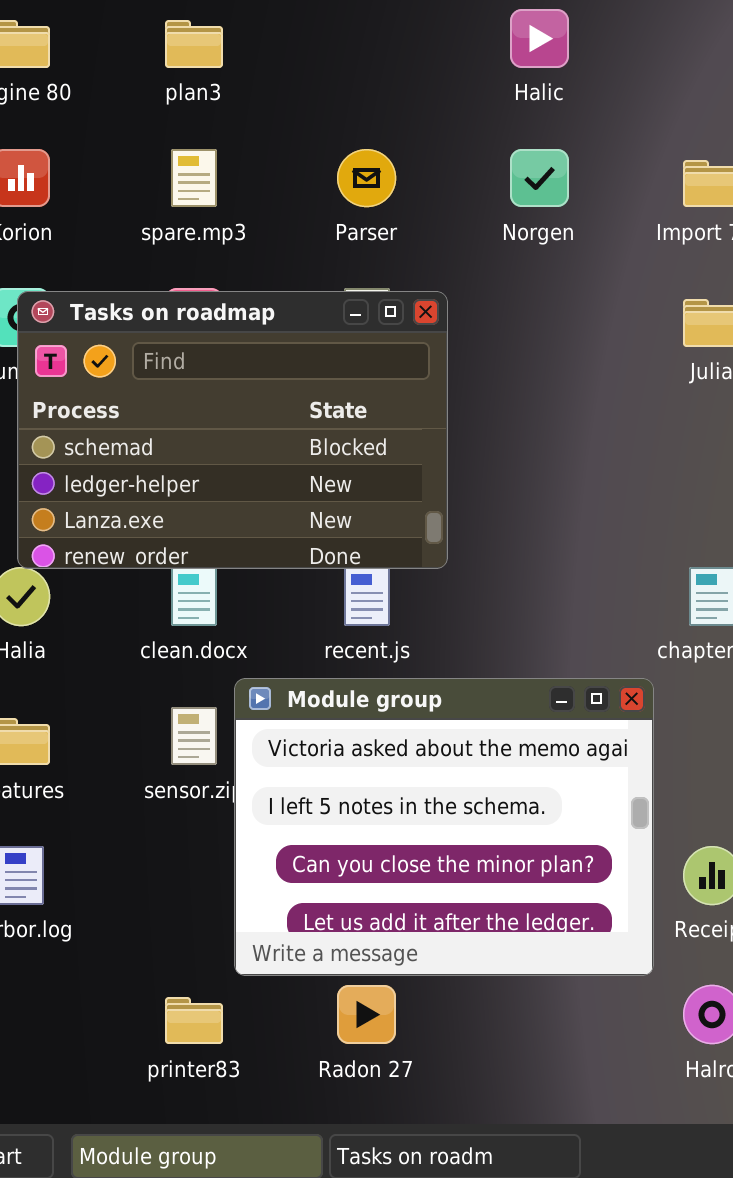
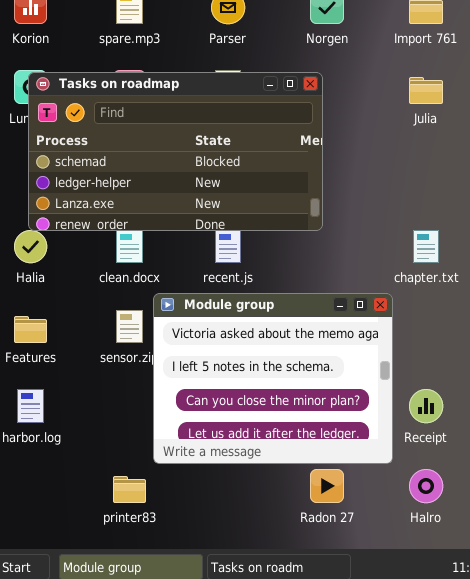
Tasks on roadmap: [17,291,448,569] -> [28,72,323,231], resized
Radon 27: [337,985,396,1044] -> [310,469,344,503], moved

